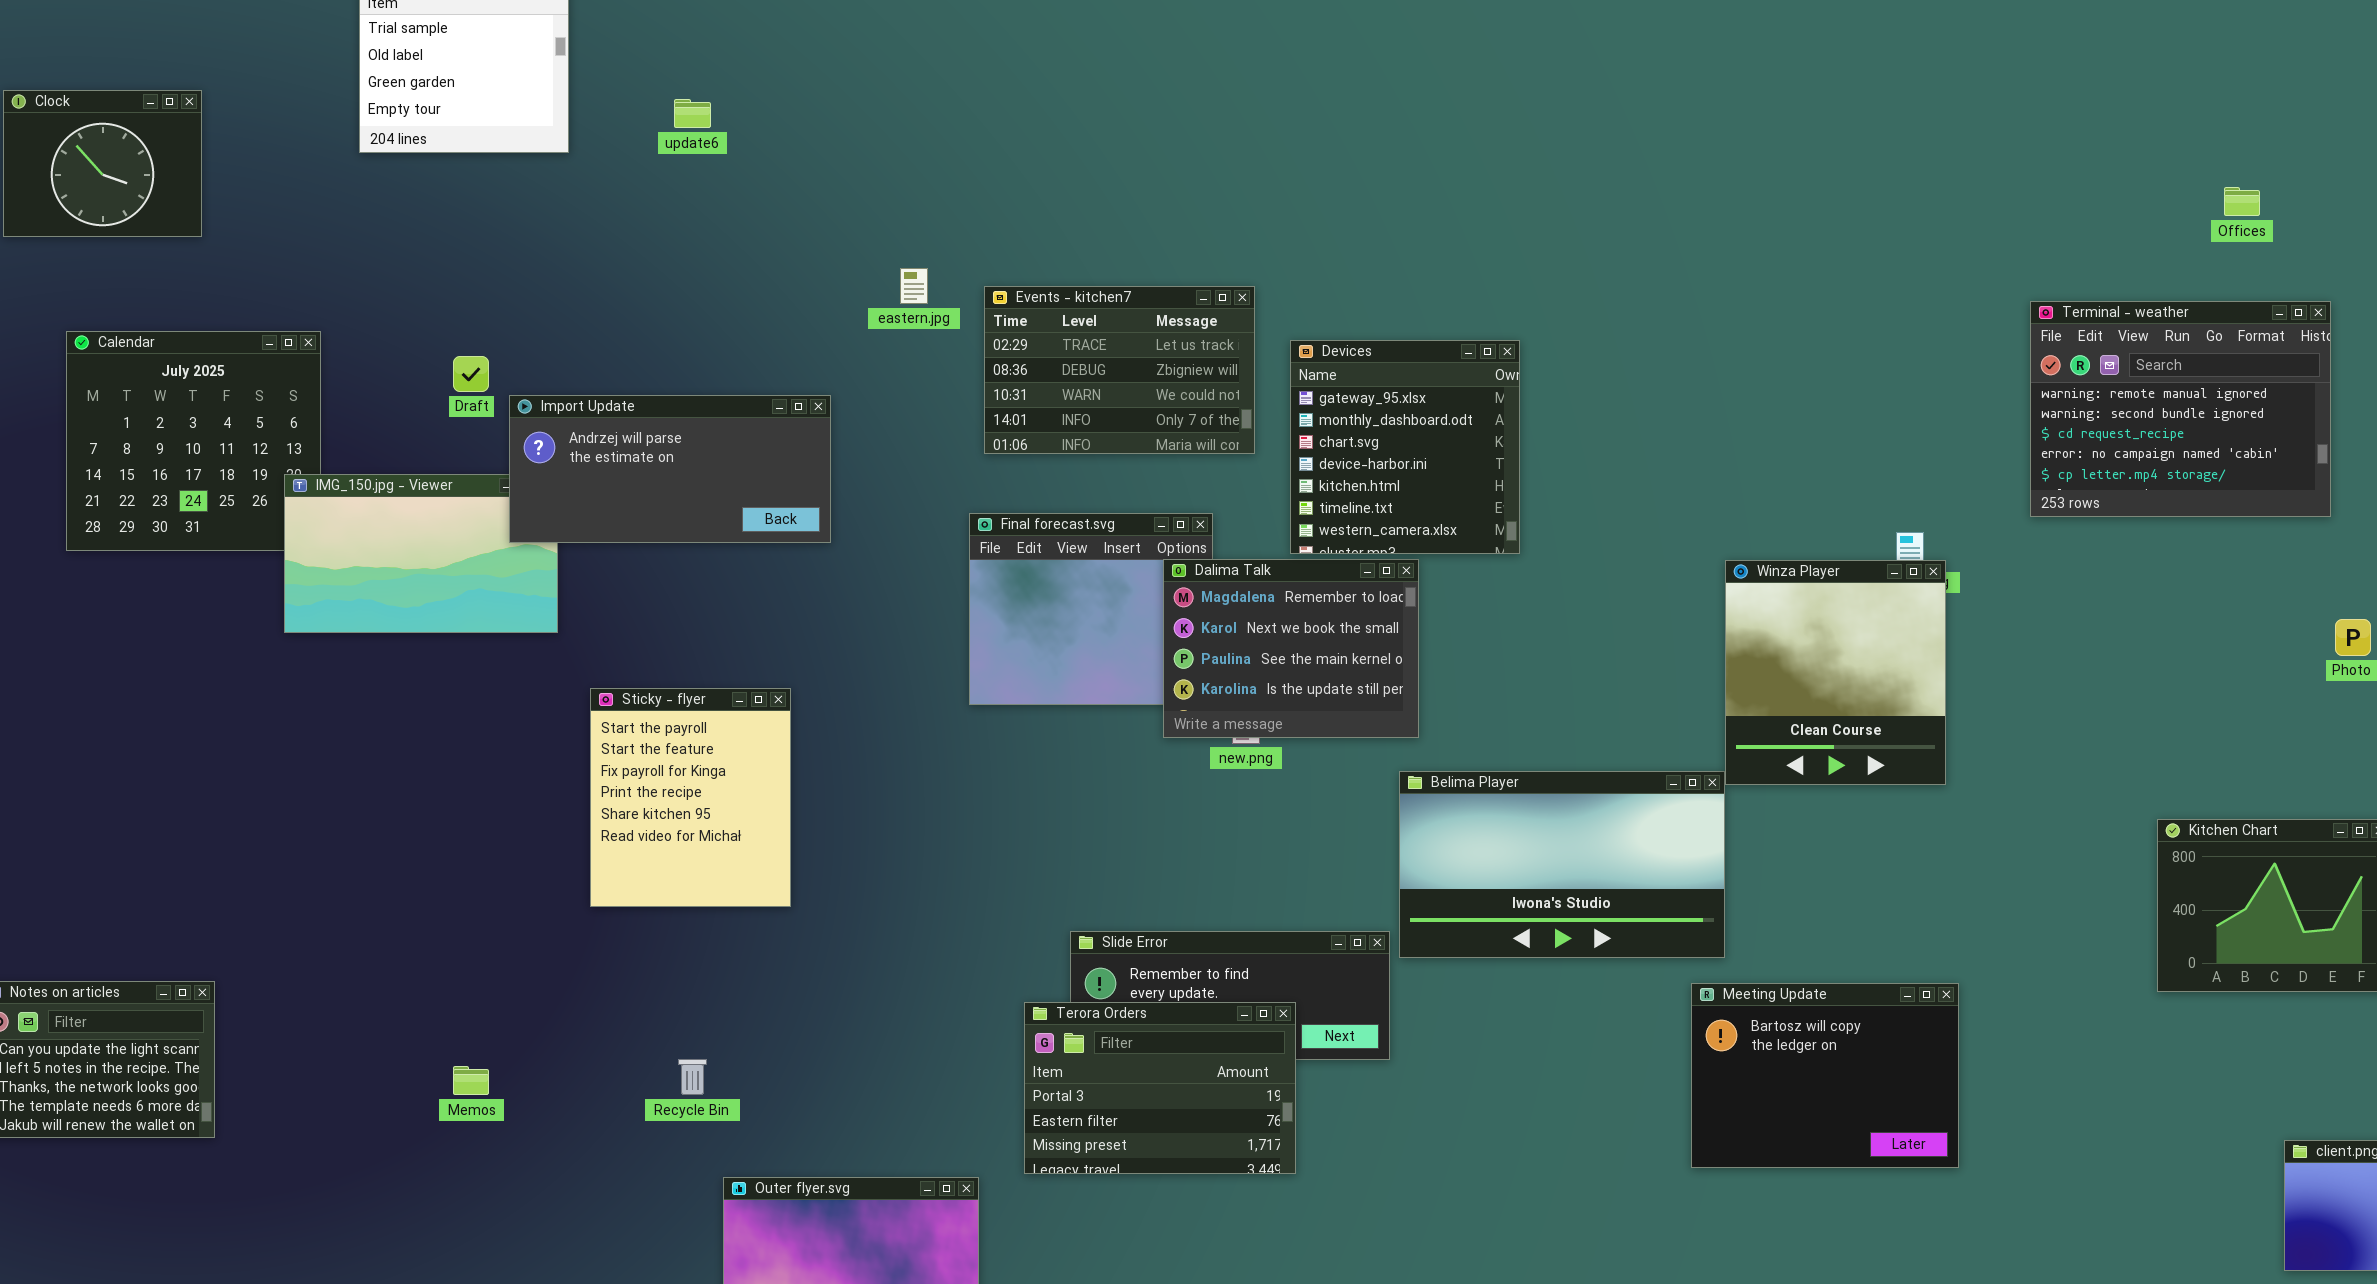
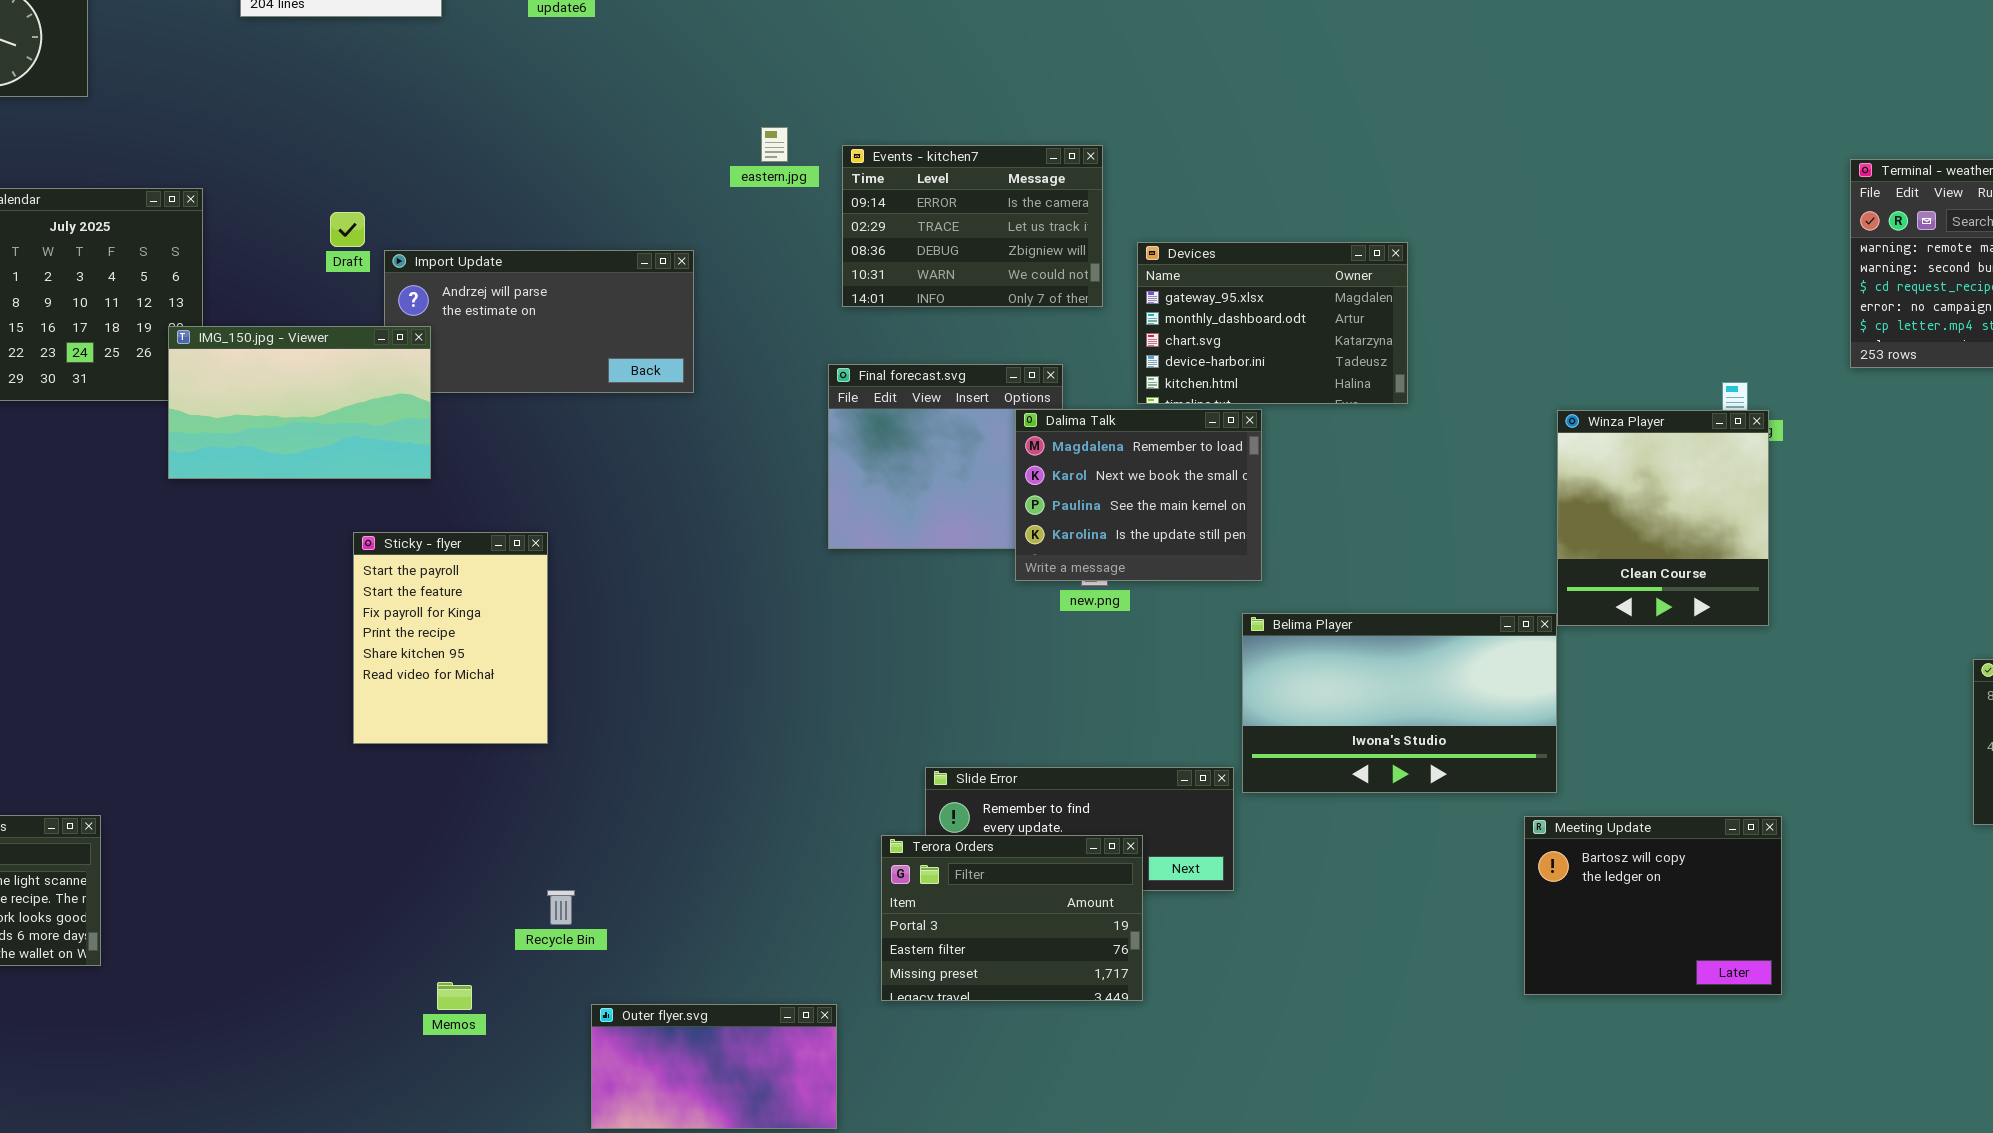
Events - kitchen7: [984,286,1255,454] -> [842,145,1103,307], scrolled up 1 row
Devices: [1290,340,1520,554] -> [1137,242,1408,404], resized
IMG_150.jpg - Viewer: [284,474,558,633] -> [168,326,431,479], raised
Sticky - flyer: [590,688,791,907] -> [353,532,548,744], moved
Memos: [453,1066,489,1095] -> [437,982,472,1010], moved

